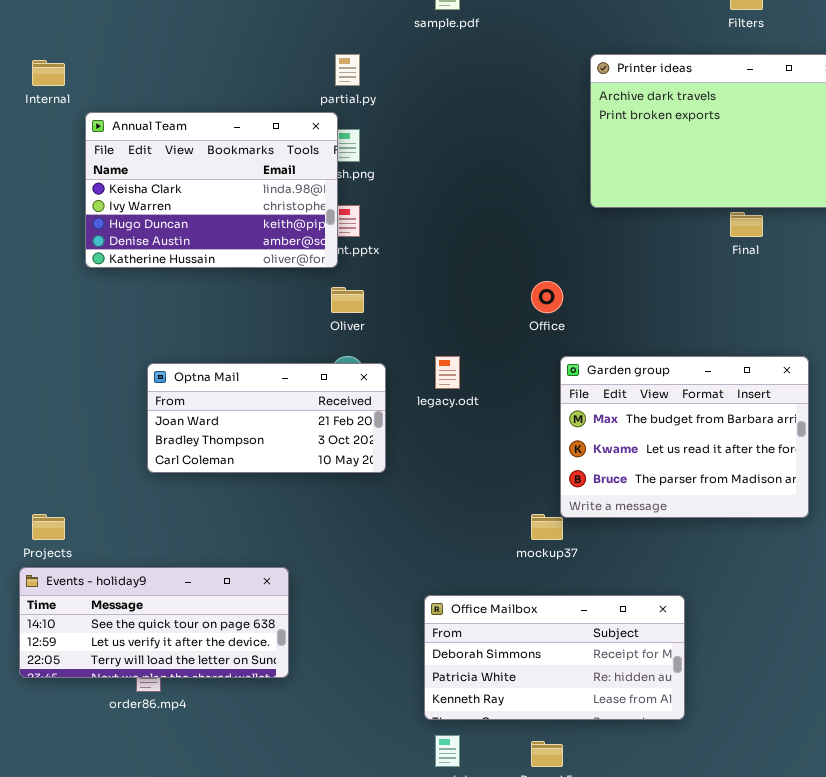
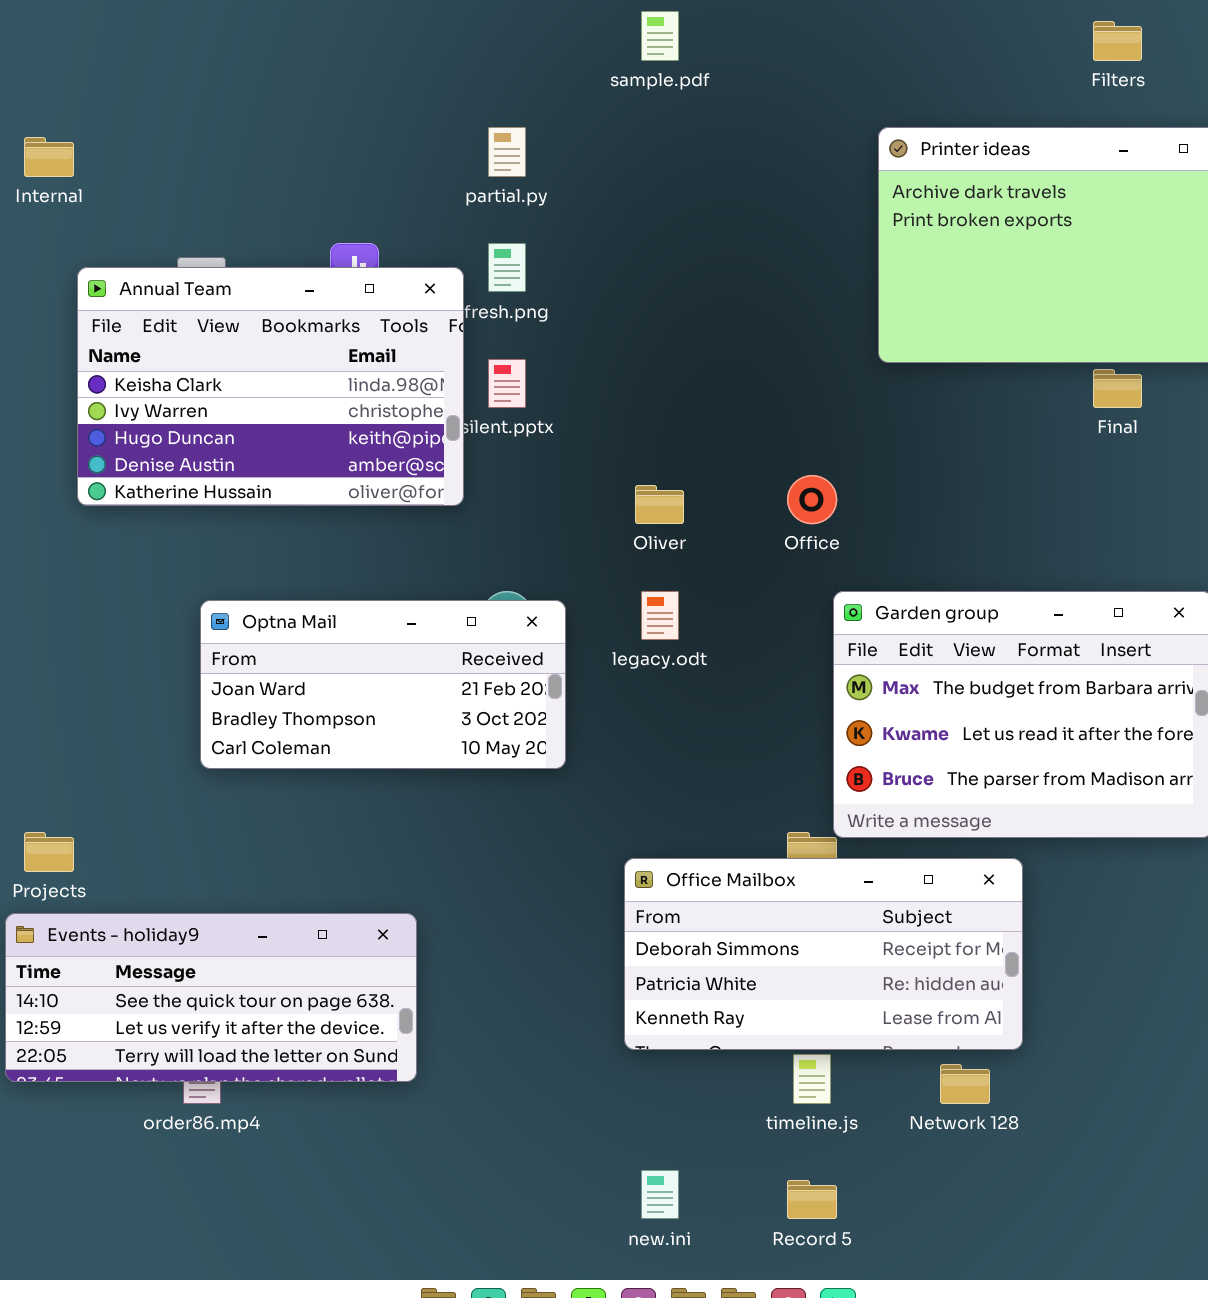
Annual Team: [85,112,338,268] -> [77,267,464,506], moved
Oliver: [331,287,364,313] -> [635,485,684,524], moved
Office Mailbox: [424,595,685,720] -> [624,858,1023,1050], moved

